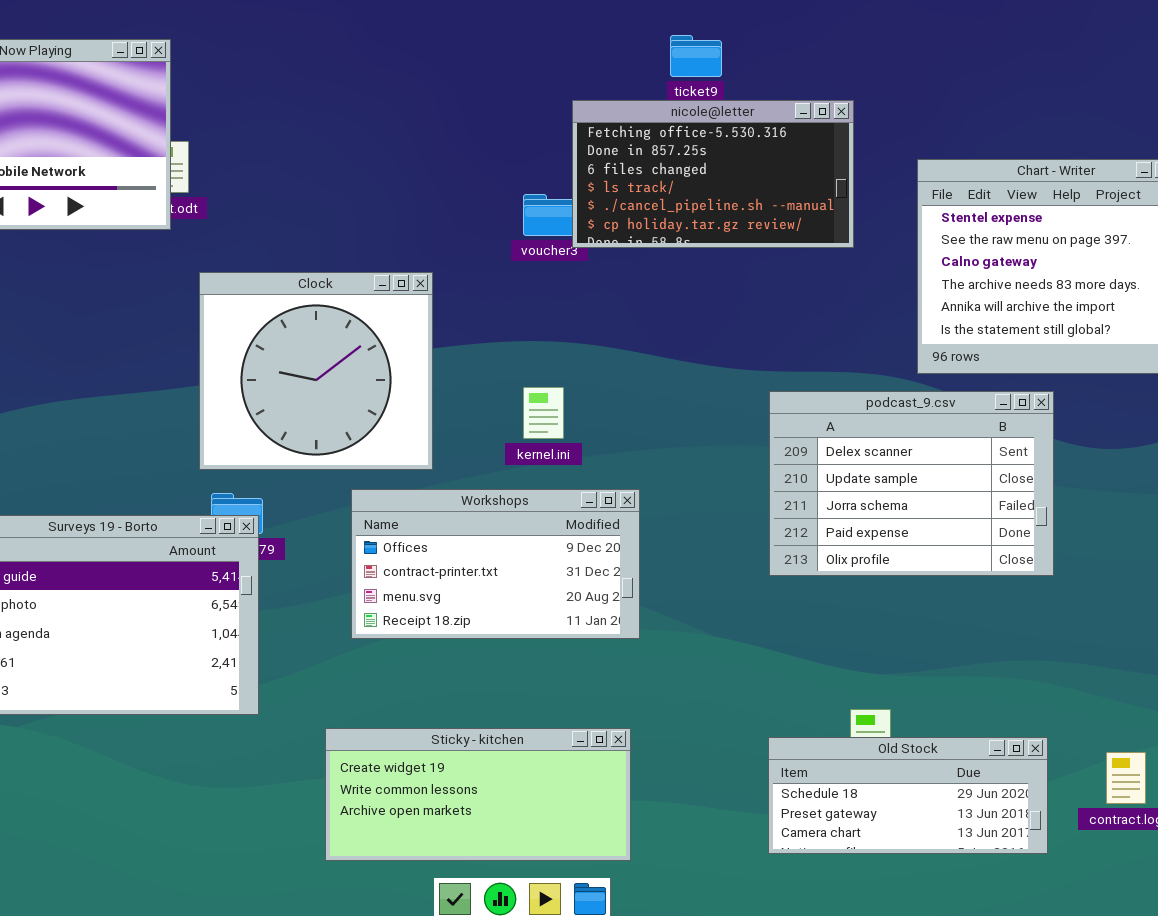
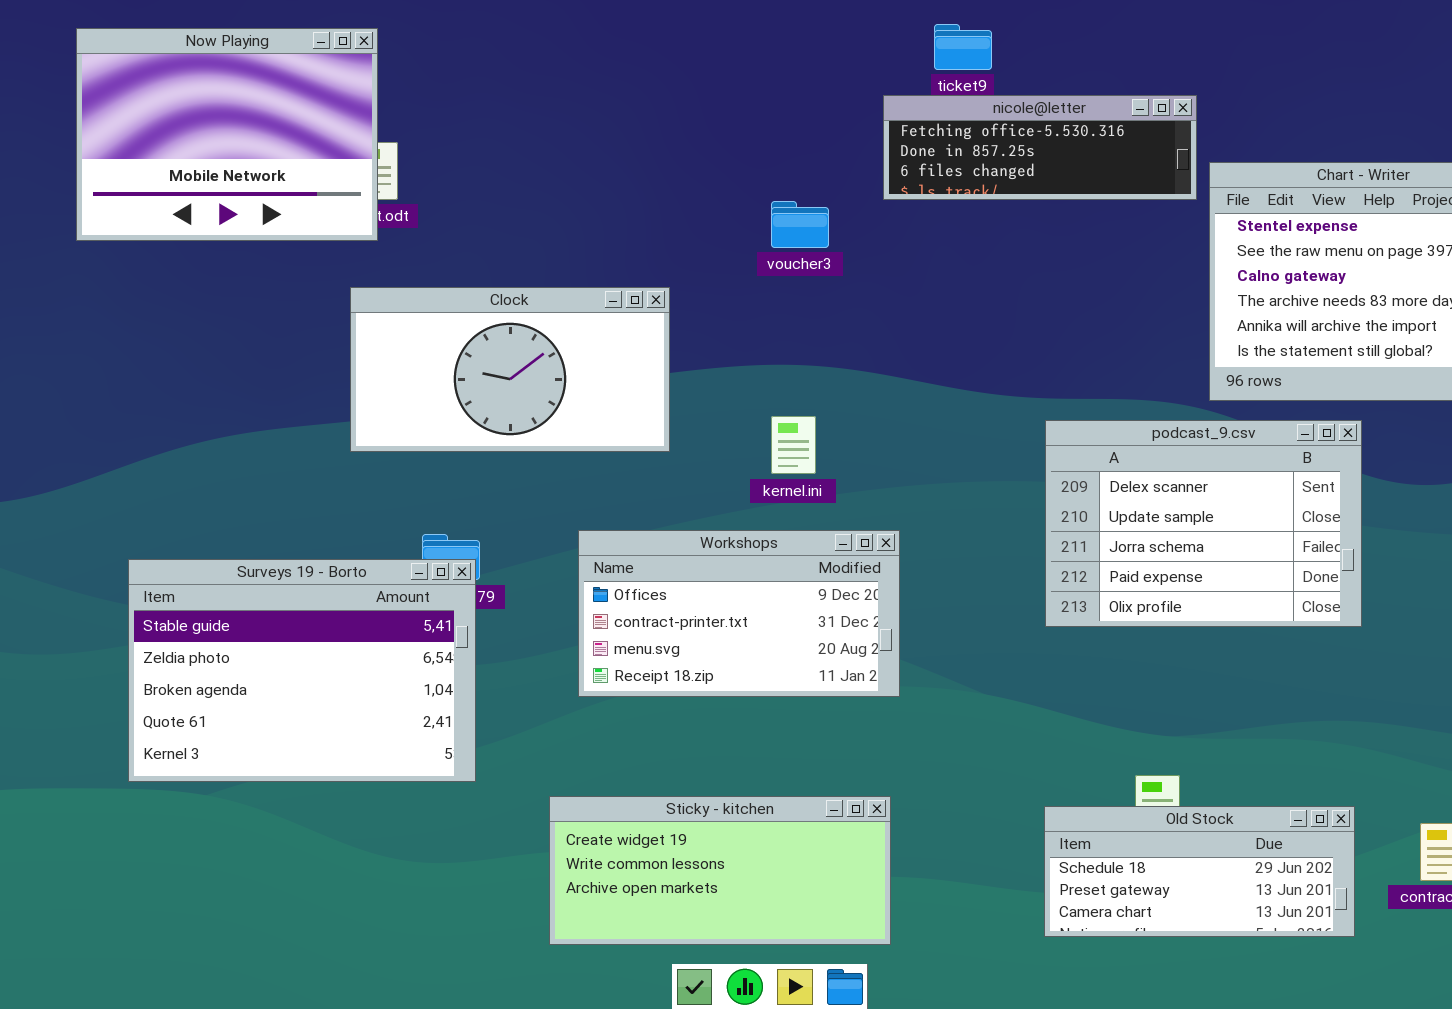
nicole@letter: [572,100,854,248] -> [883,95,1197,200], moved, resized
Clock: [199,272,433,470] -> [350,287,670,452], resized

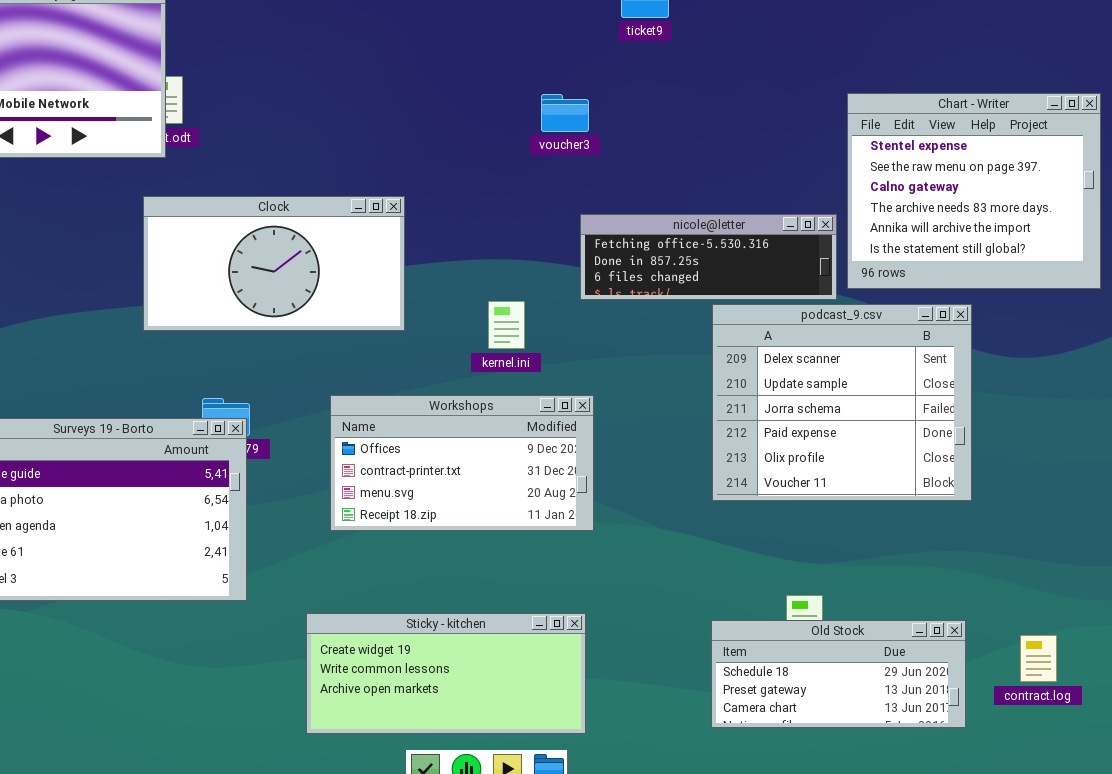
nicole@letter: [883,95,1197,200] -> [580,214,837,300], moved
voucher3: [771,201,829,248] -> [541,94,589,132], moved
podcast_9.csv: [1045,420,1362,627] -> [712,304,972,501], resized

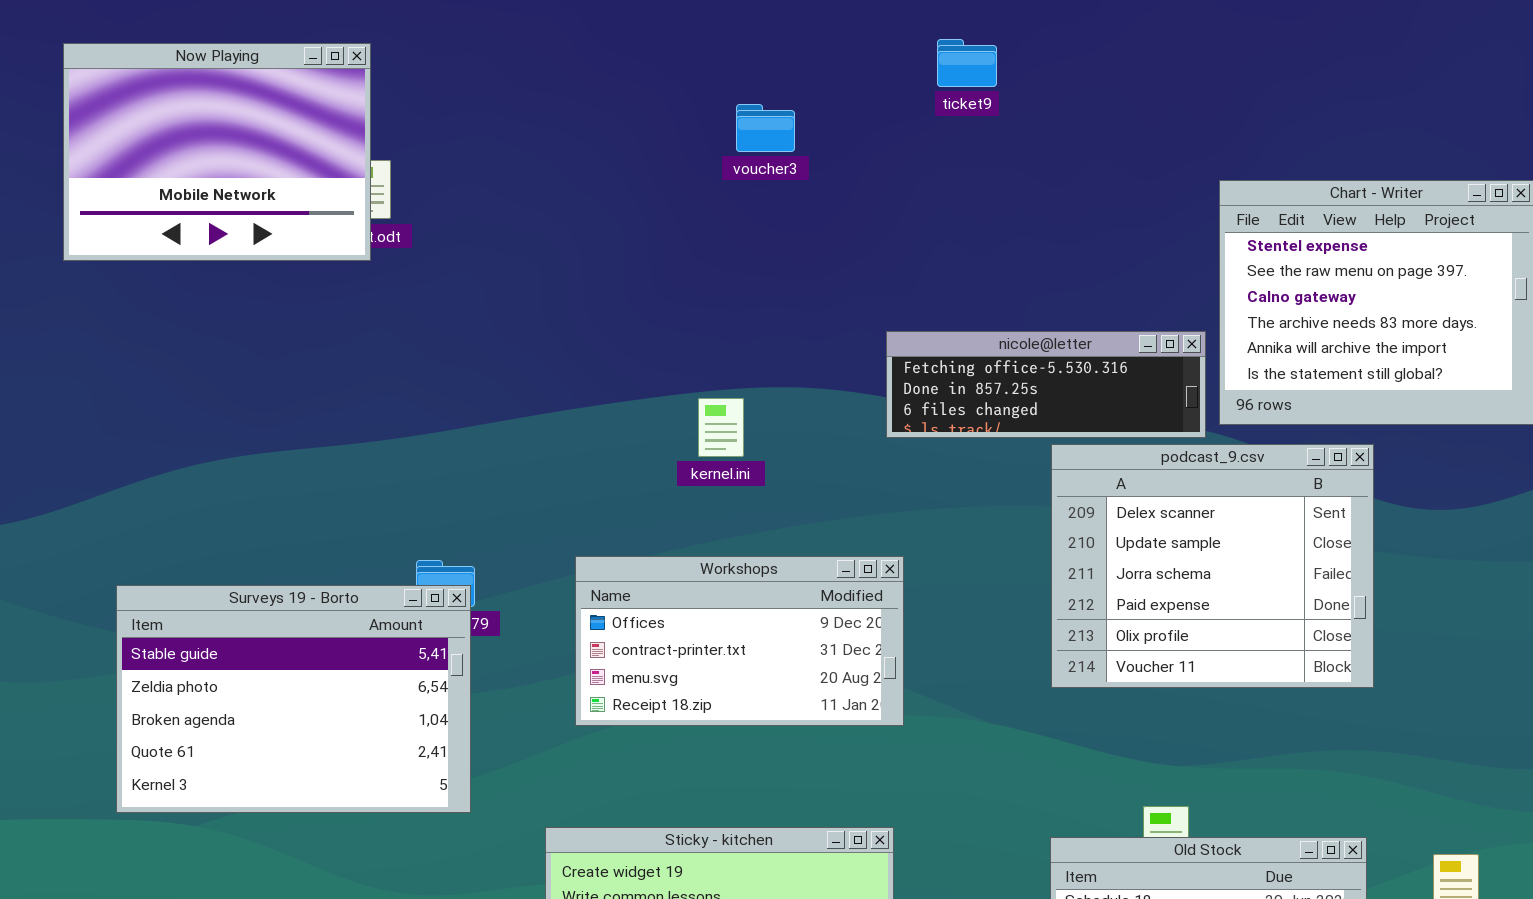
voucher3: [541,94,589,132] -> [736,104,795,152], moved
Clock: [143,196,405,331] -> none, closed
kernel.ini: [488,301,525,349] -> [698,398,744,457], moved

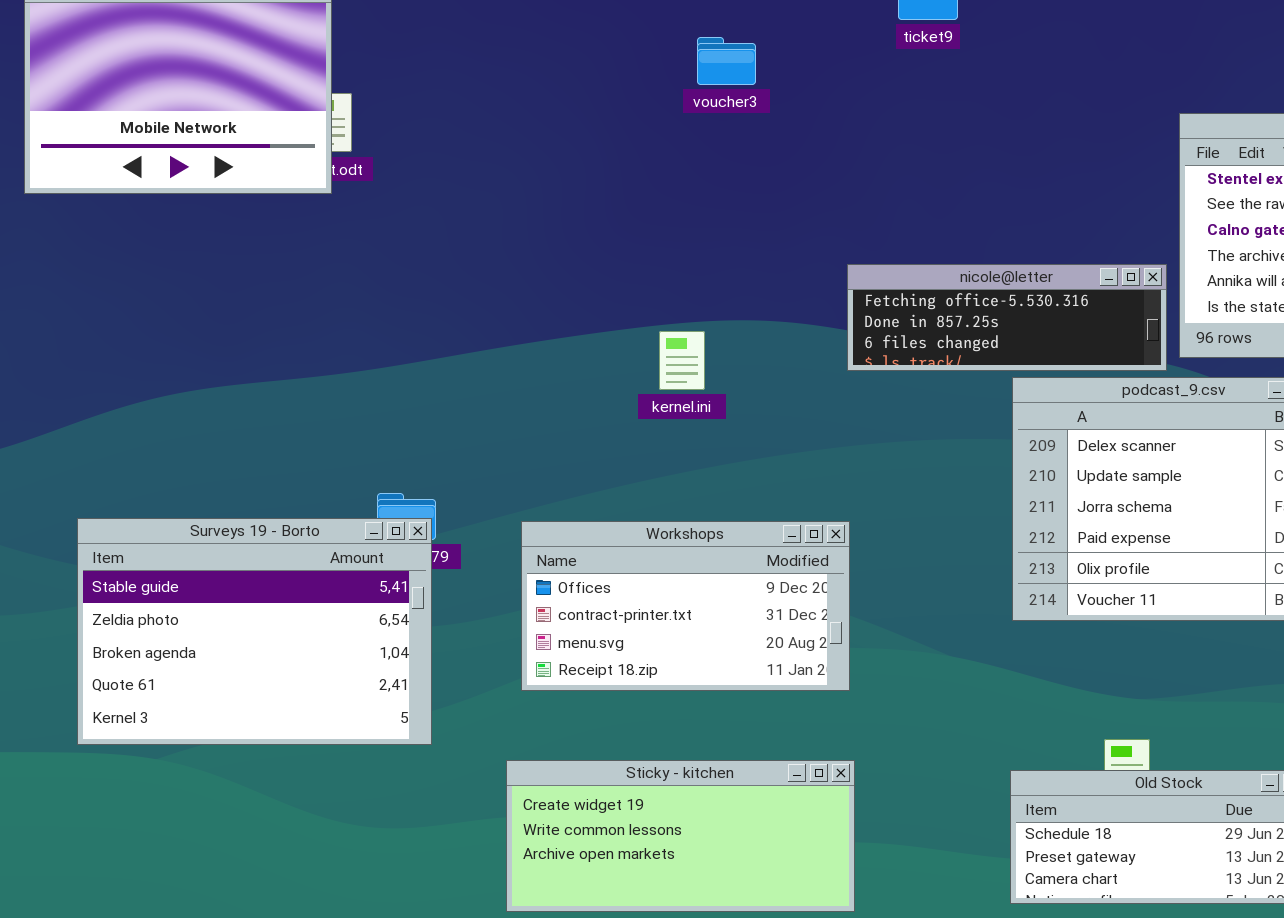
Workshops: [575,556,904,726] -> [521,521,850,691], moved

